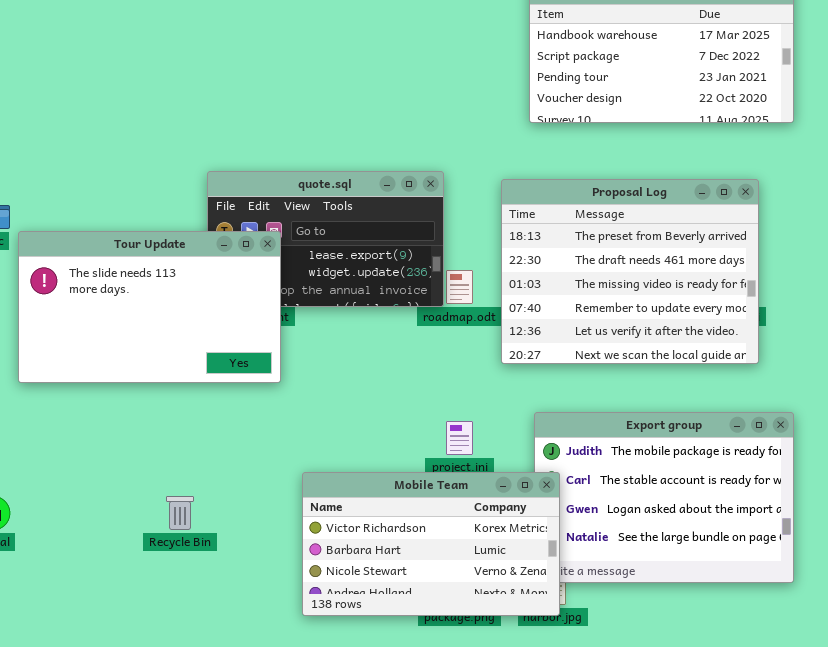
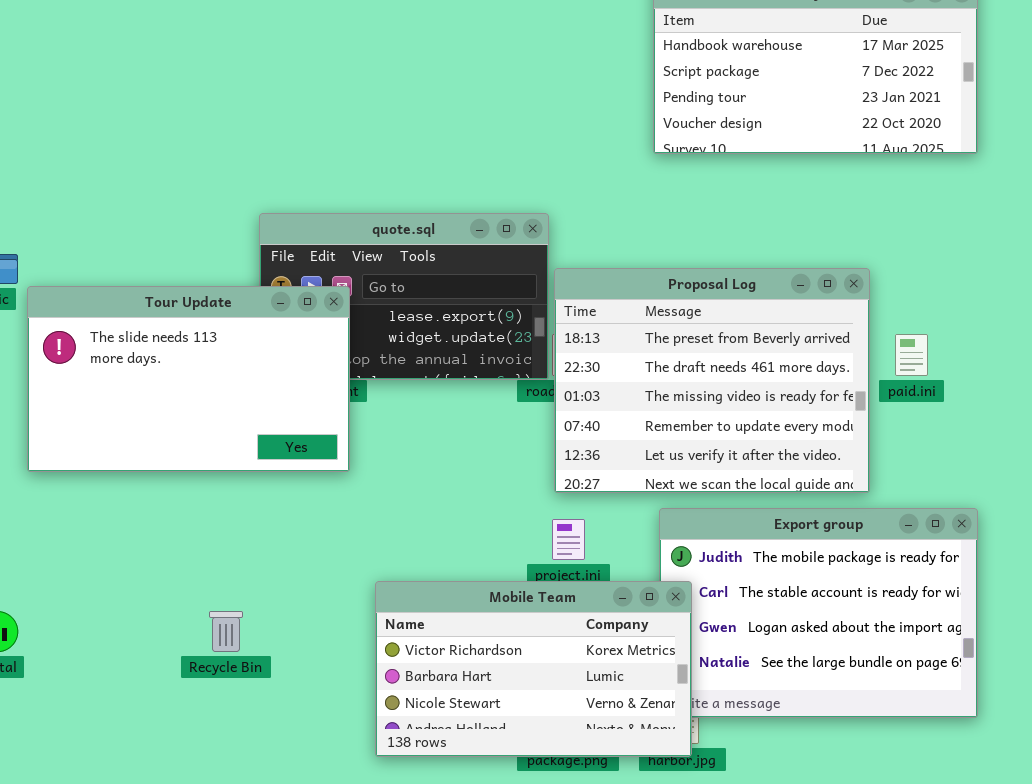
Proposal Log: [501,179,759,364] -> [554,268,870,493], moved

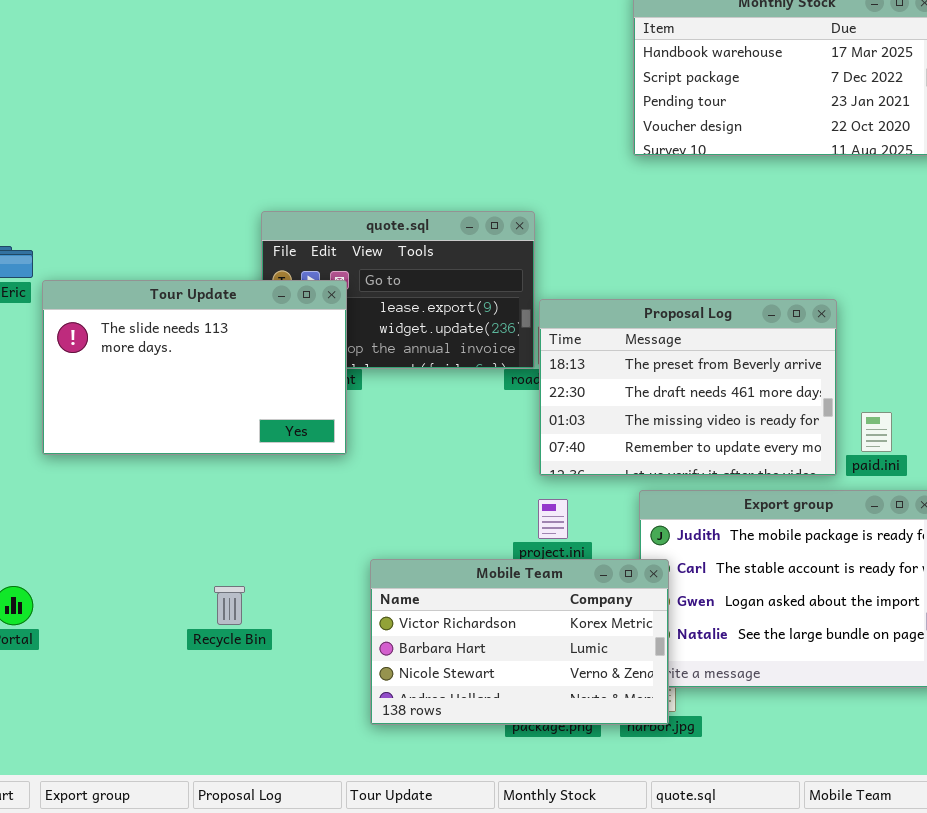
Proposal Log: [554,268,870,493] -> [539,299,837,476], resized
paid.ini: [895,334,928,376] -> [861,412,892,452], moved

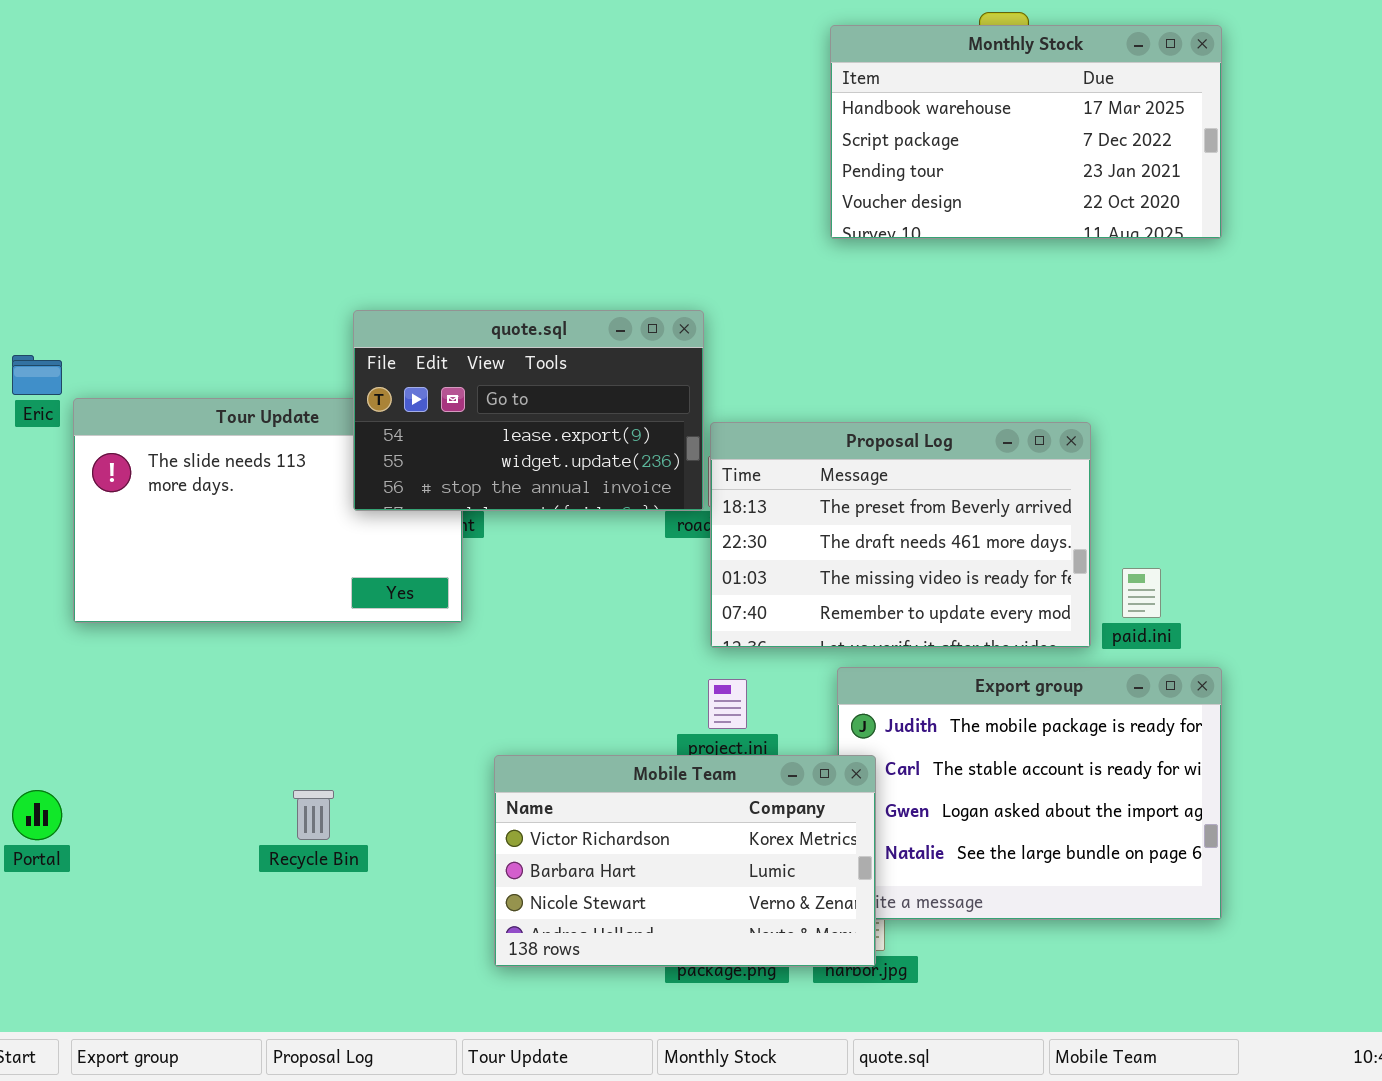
quote.sql: [261,211,535,369] -> [353,310,704,511], raised

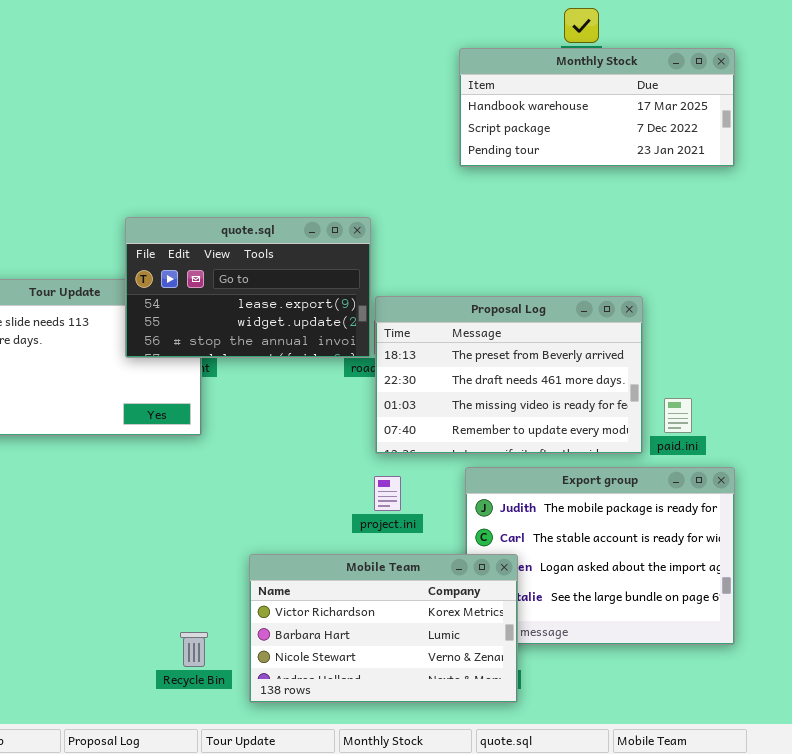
Monthly Stock: [830,25,1222,239] -> [459,48,735,167], resized
Mobile Team: [494,755,876,967] -> [249,554,518,703], moved
Recycle Bin: [293,790,334,840] -> [180,632,208,667], moved

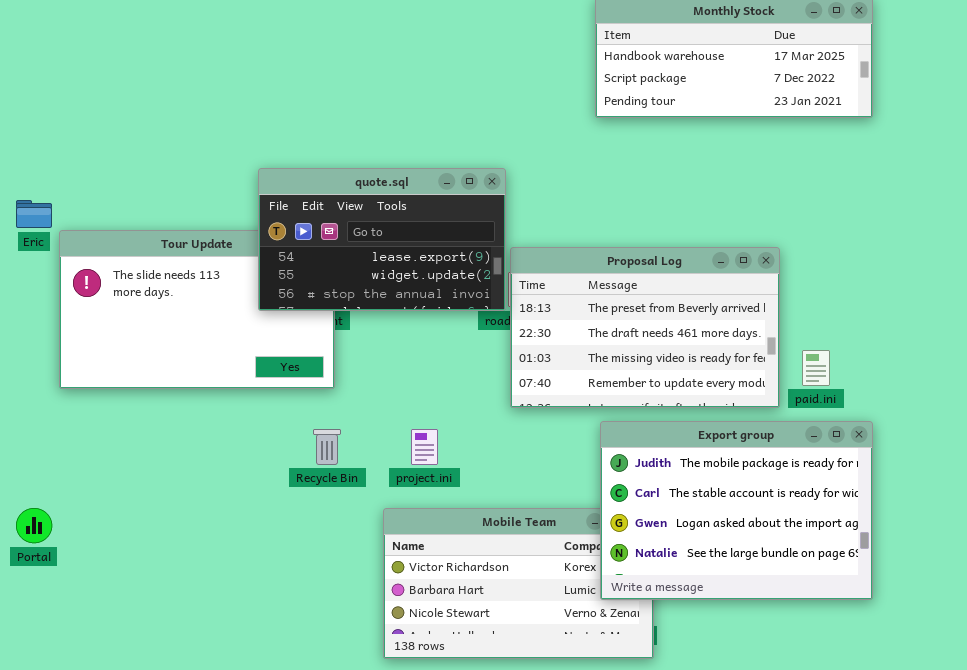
Export group: [465,467,735,645] -> [600,421,873,600], raised
project.ini: [374,476,401,511] -> [411,429,438,465], moved
Recycle Bin: [180,632,208,667] -> [313,429,341,465], moved

